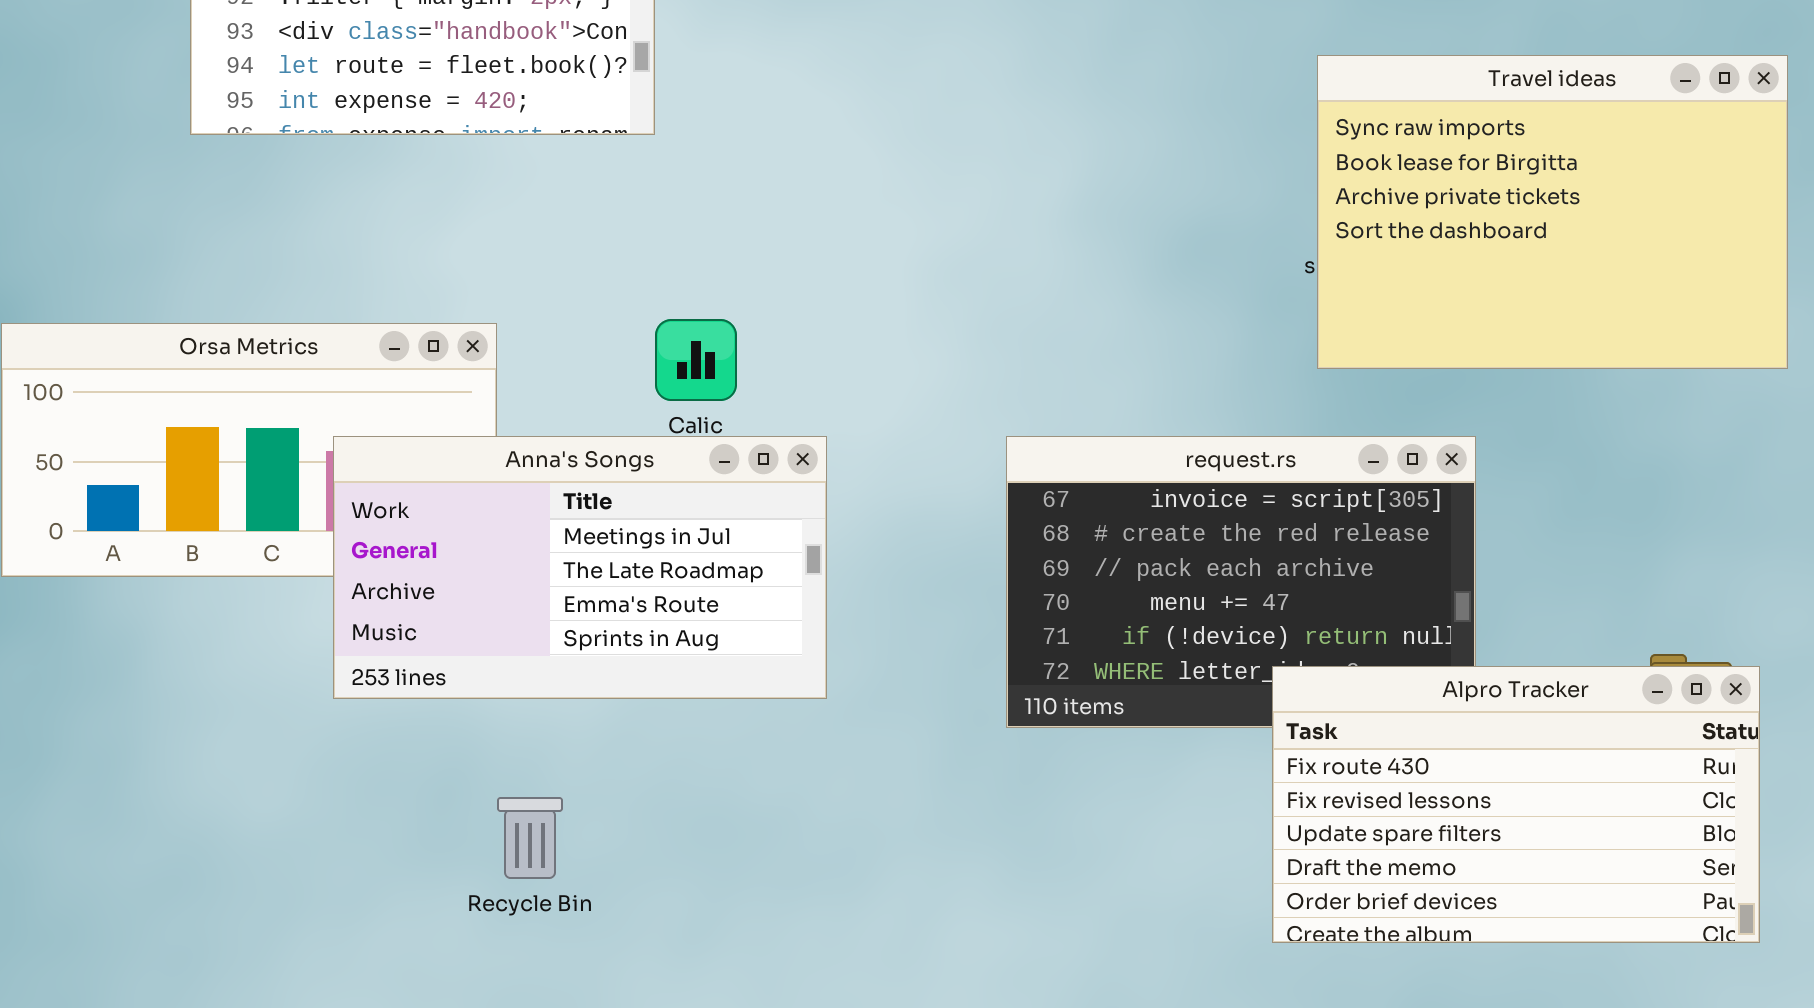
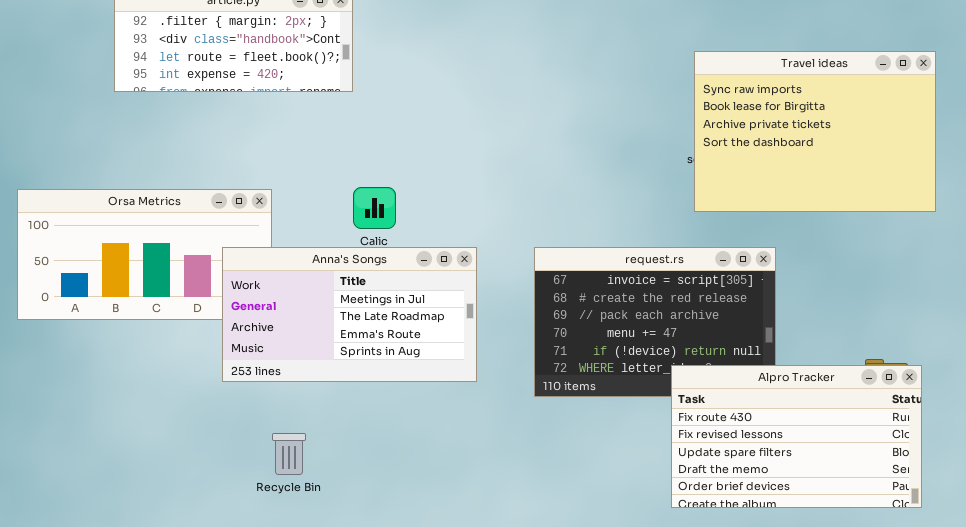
Anna's Songs: [333,436,827,699] -> [222,247,477,382], moved

